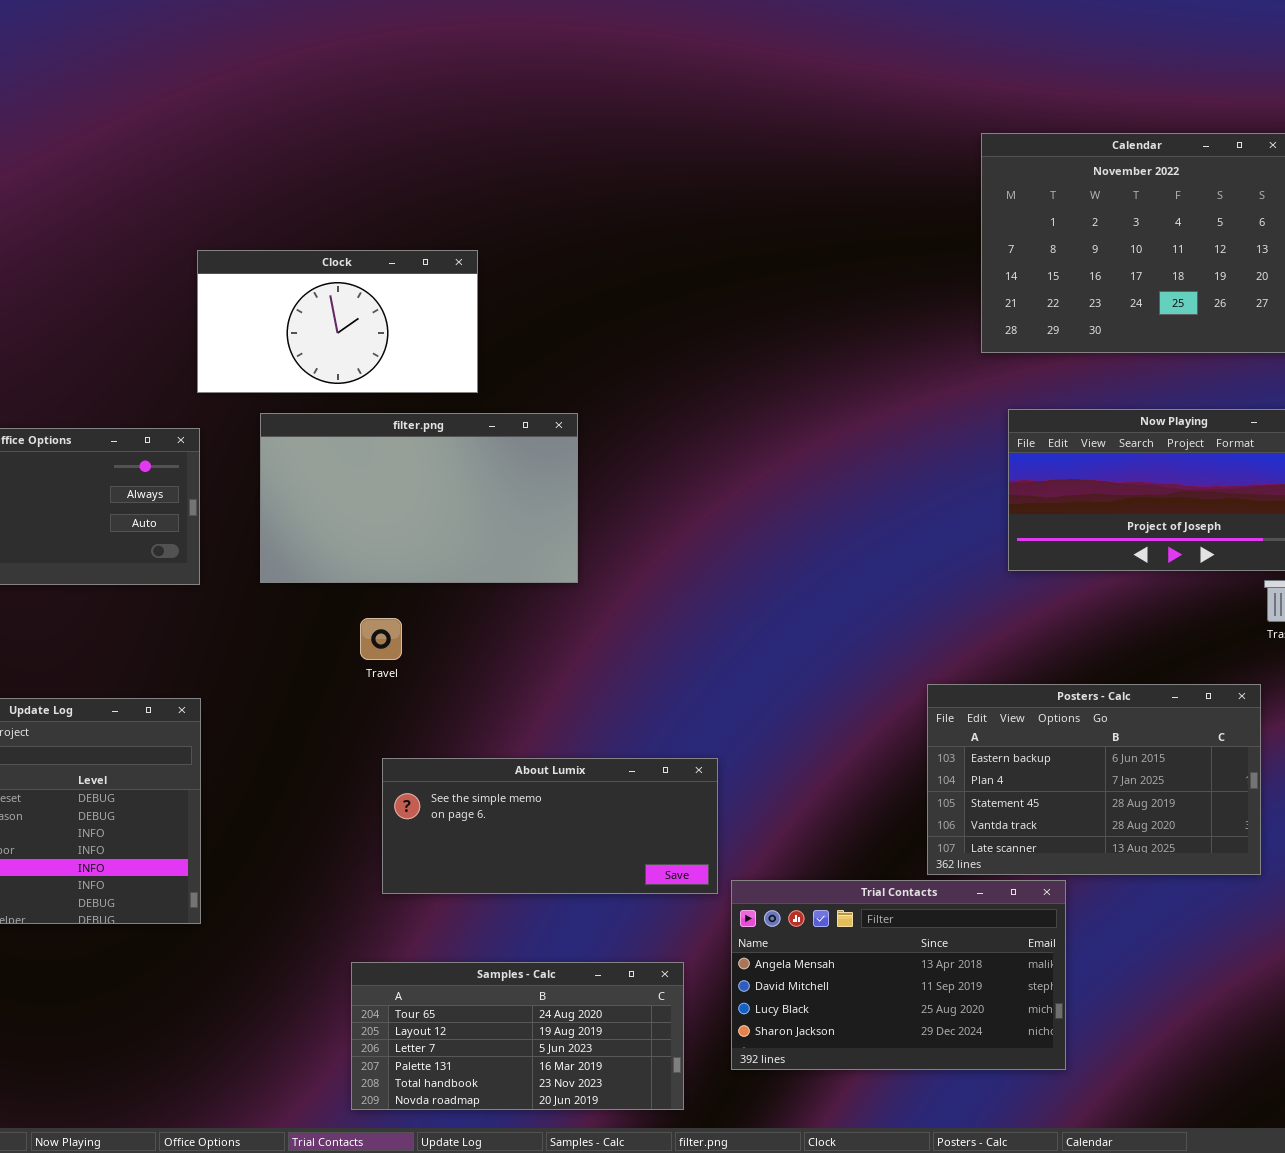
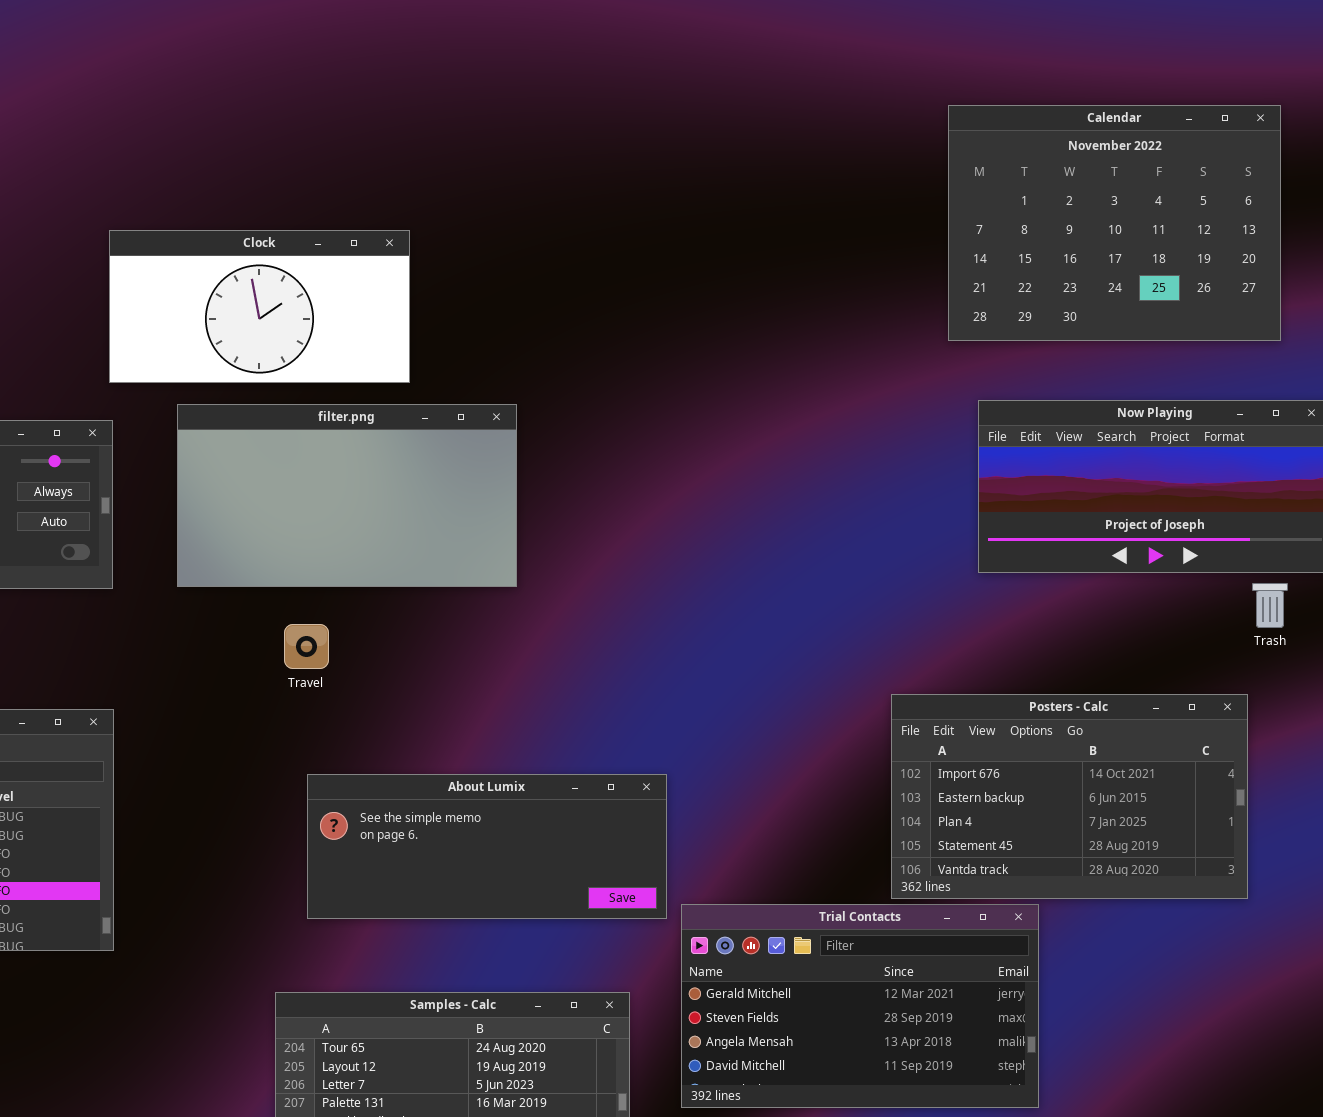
Posters - Calc: [927,684,1261,875] -> [891,694,1248,899], scrolled up 1 row
Trial Contacts: [731,880,1066,1070] -> [681,904,1039,1108], scrolled up 2 rows

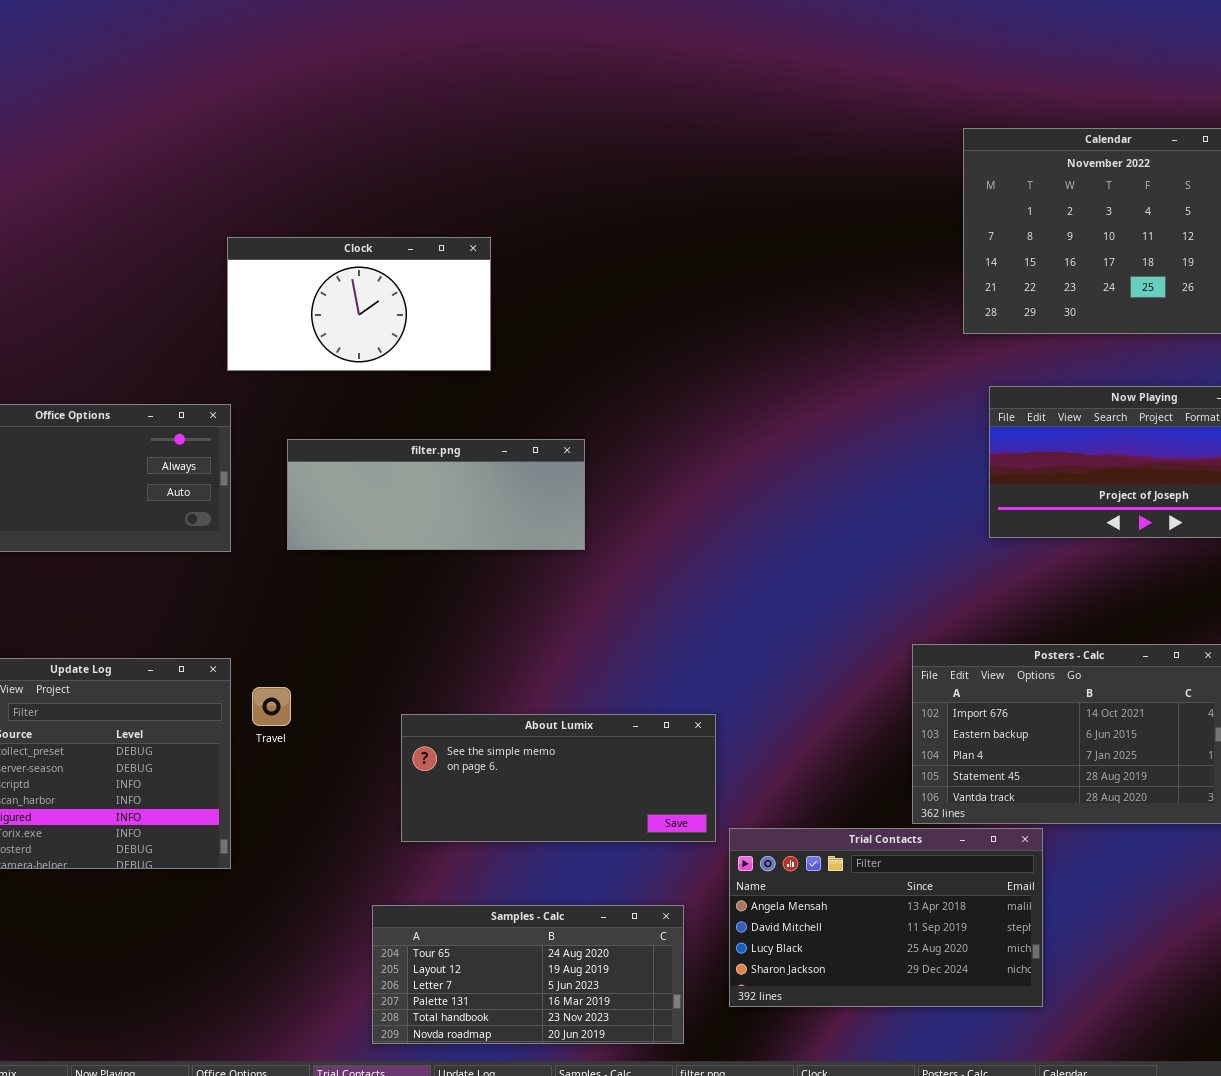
filter.png: [177,404,517,587] -> [287,439,585,550], resized
Travel: [284,624,329,669] -> [252,687,291,726], moved
Trial Contacts: [681,904,1039,1108] -> [729,828,1043,1007], scrolled down 2 rows

